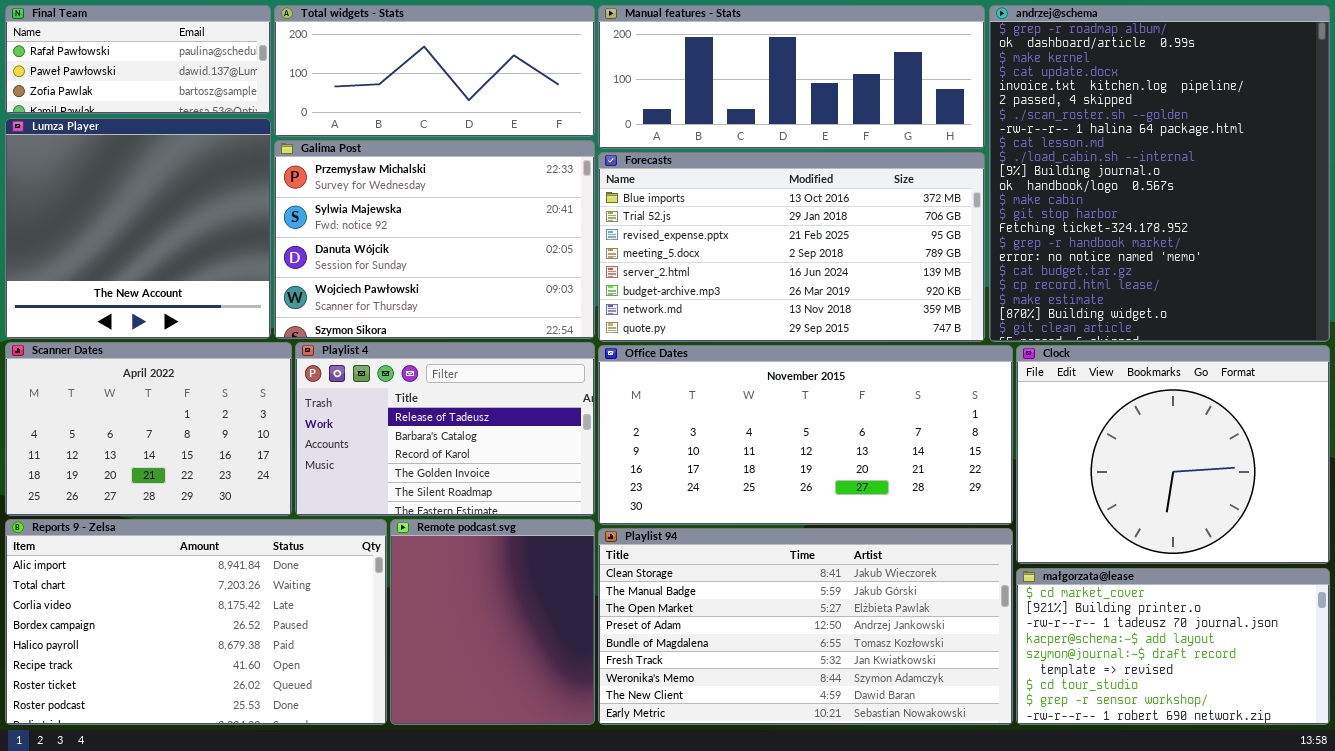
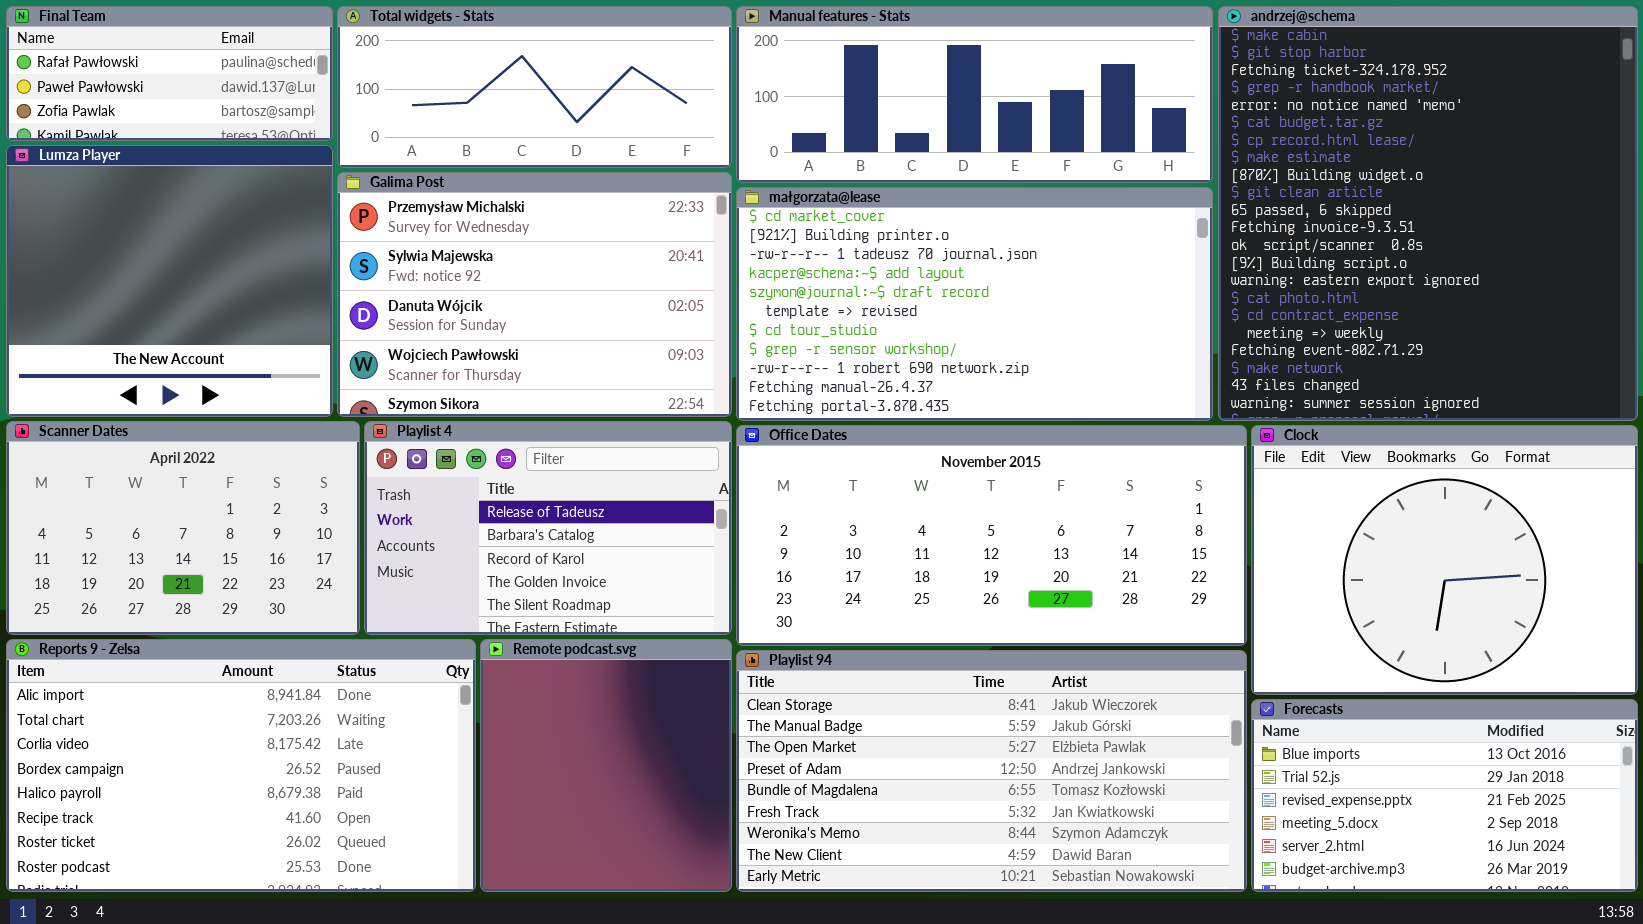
andrzej@schema: [989,5,1330,342] -> [1218,6,1638,421], scrolled down 12 rows
Forecasts: [598,152,985,342] -> [1251,699,1638,892], moved, resized
małgorzata@lease: [1016,568,1330,725] -> [736,187,1213,421], moved, resized

